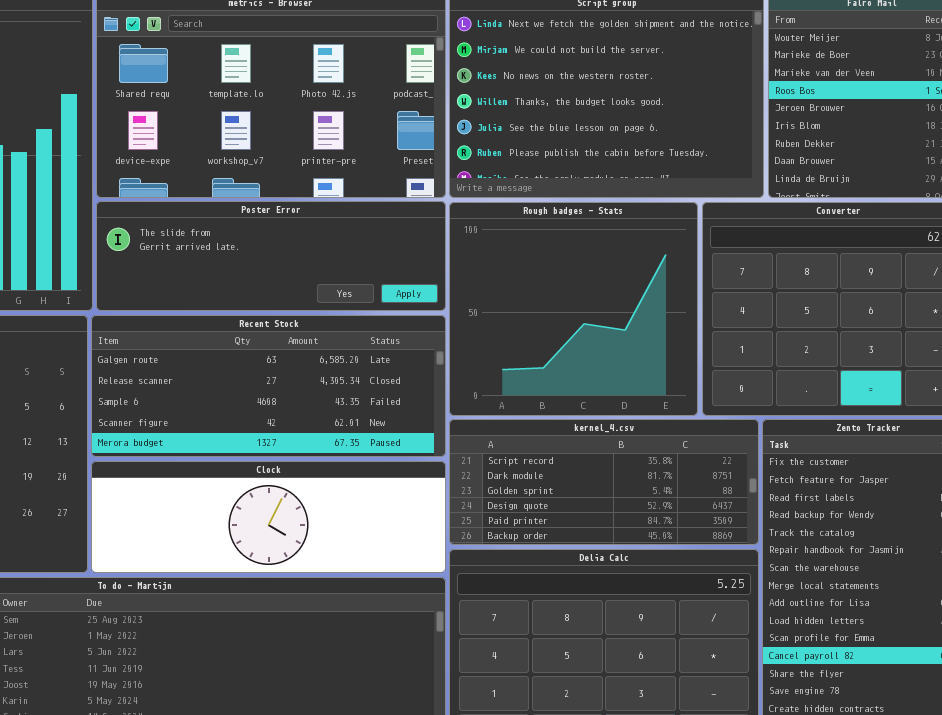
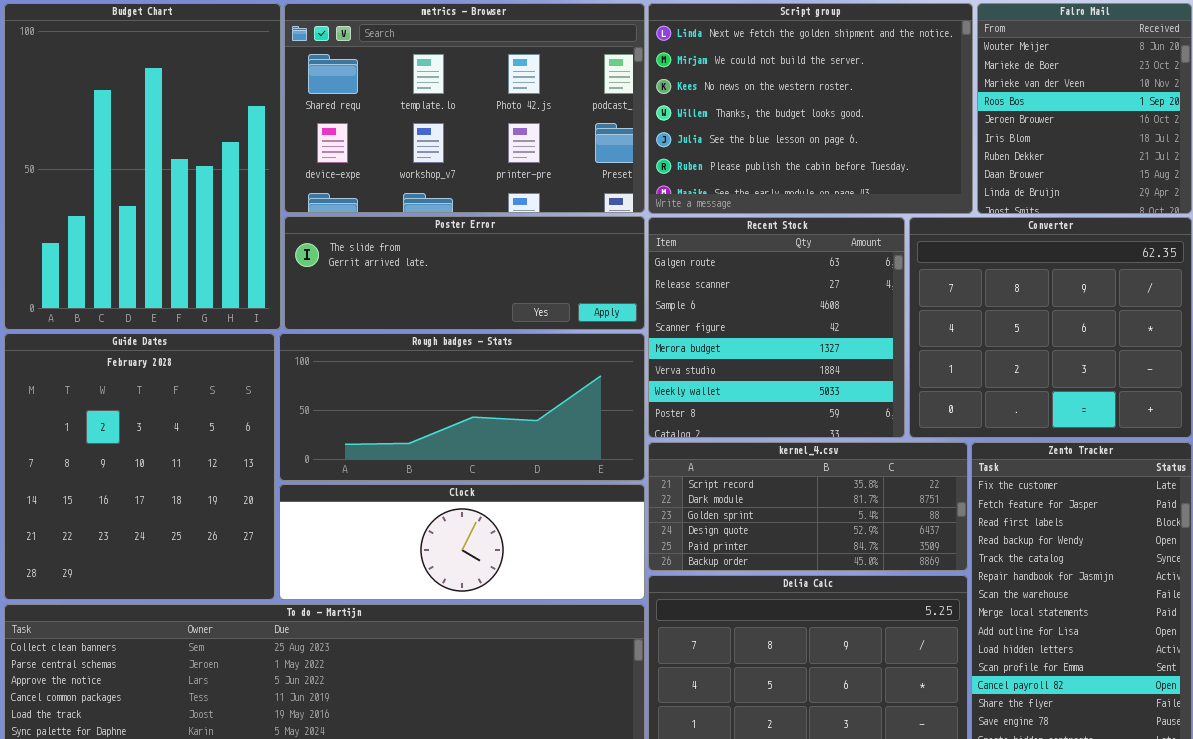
Rough badges - Stats: [449,202,698,416] -> [279,333,645,481], moved, resized
Recent Stock: [91,315,446,457] -> [648,217,905,438], moved, resized

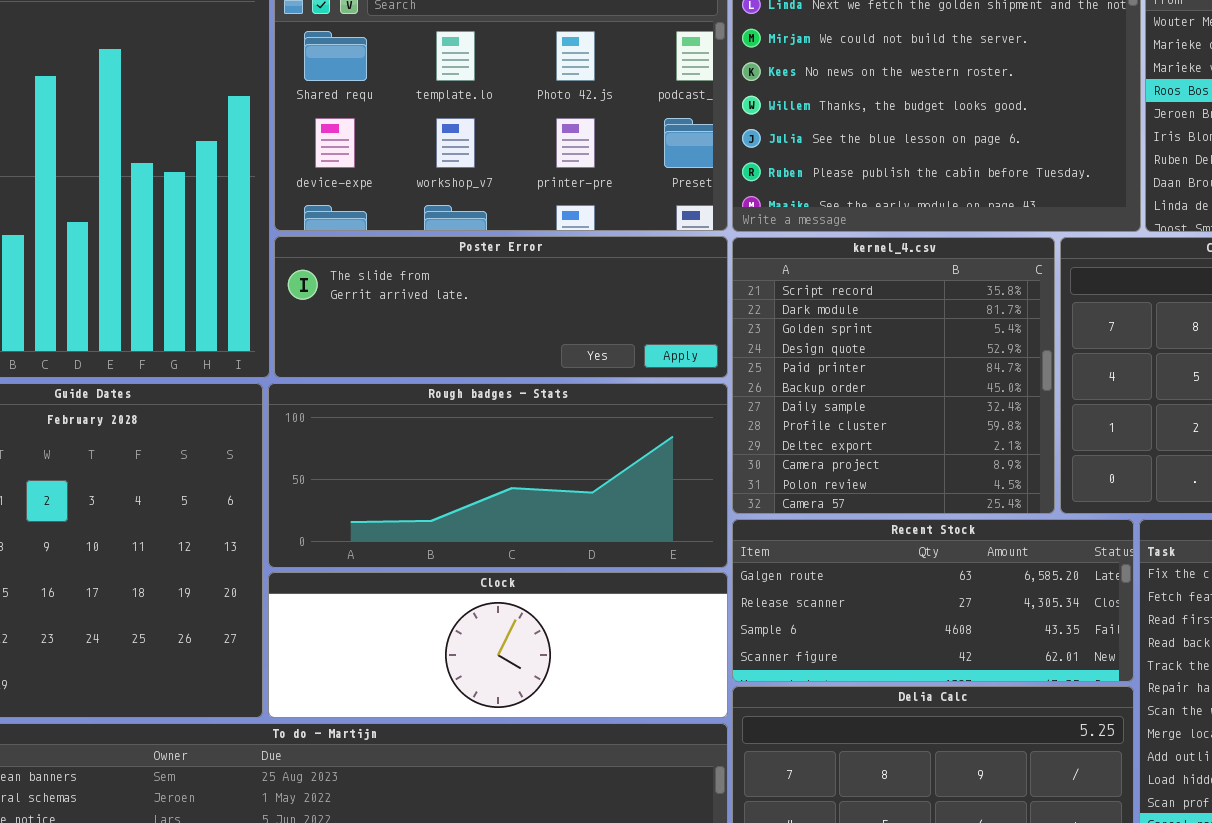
Recent Stock: [648,217,905,438] -> [732,519,1134,682], moved, resized
kernel_4.csv: [648,442,968,571] -> [732,237,1055,514], moved, resized

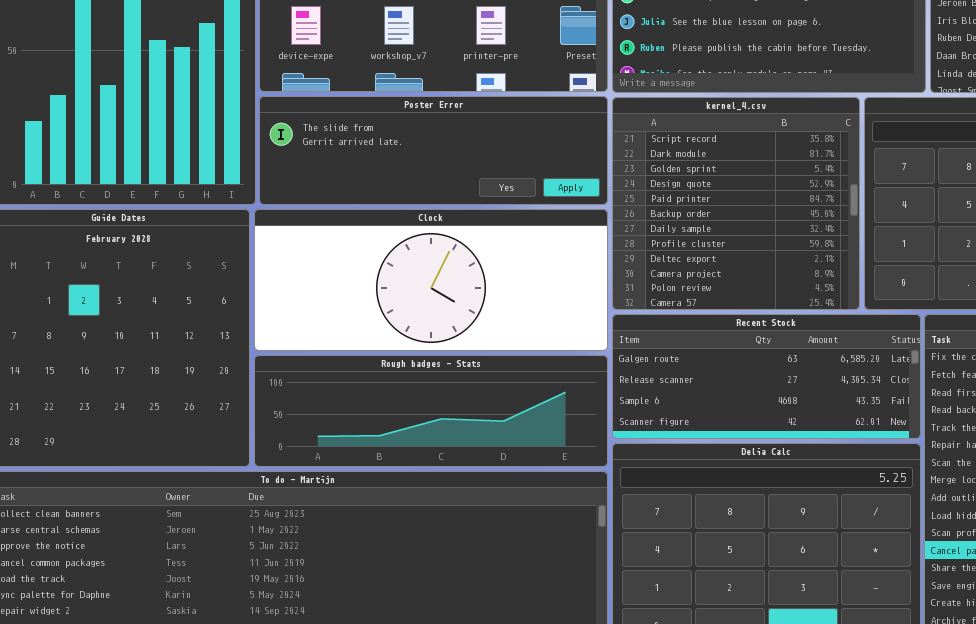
Rough badges - Stats: [268,383,728,568] -> [254,355,608,467], moved, resized
Clock: [268,572,728,718] -> [254,209,608,351], moved, resized

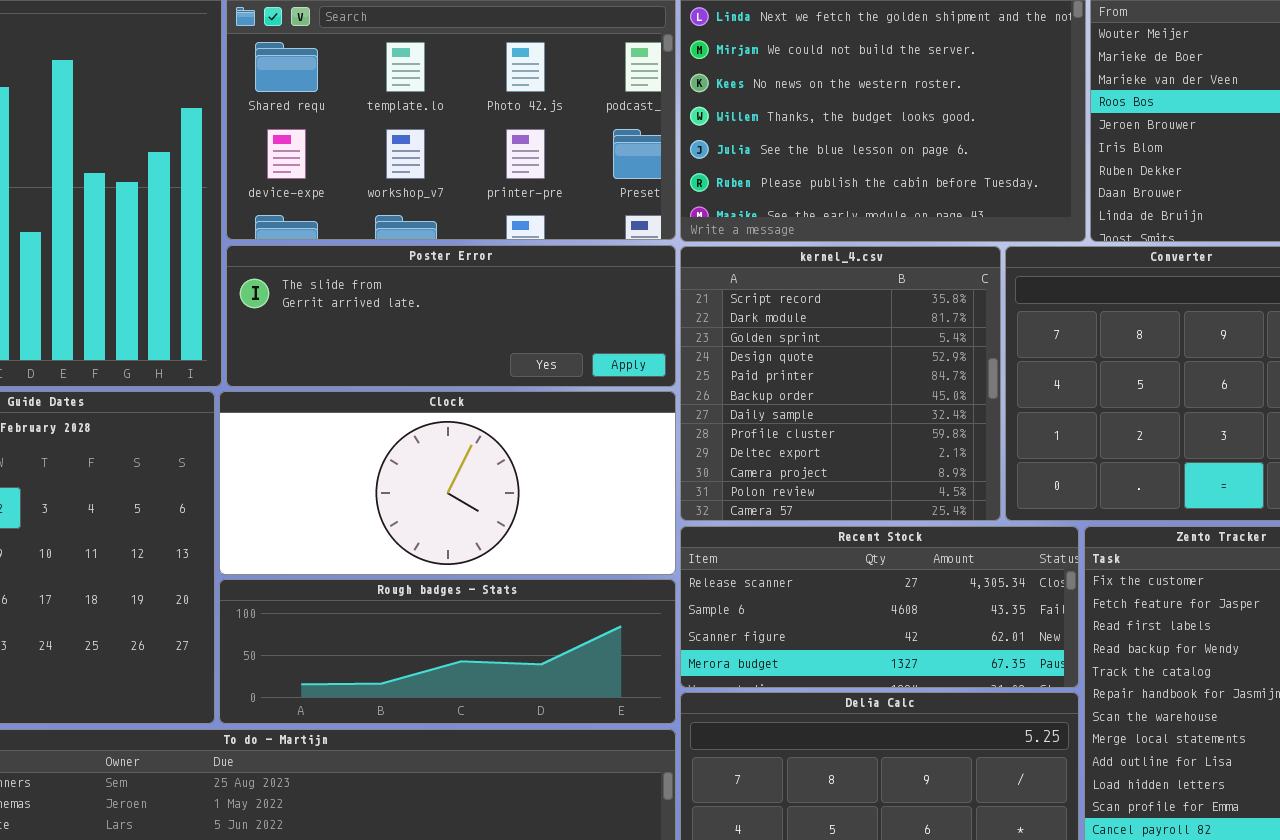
Recent Stock: [612,314,921,439] -> [680,526,1079,688], scrolled down 1 row

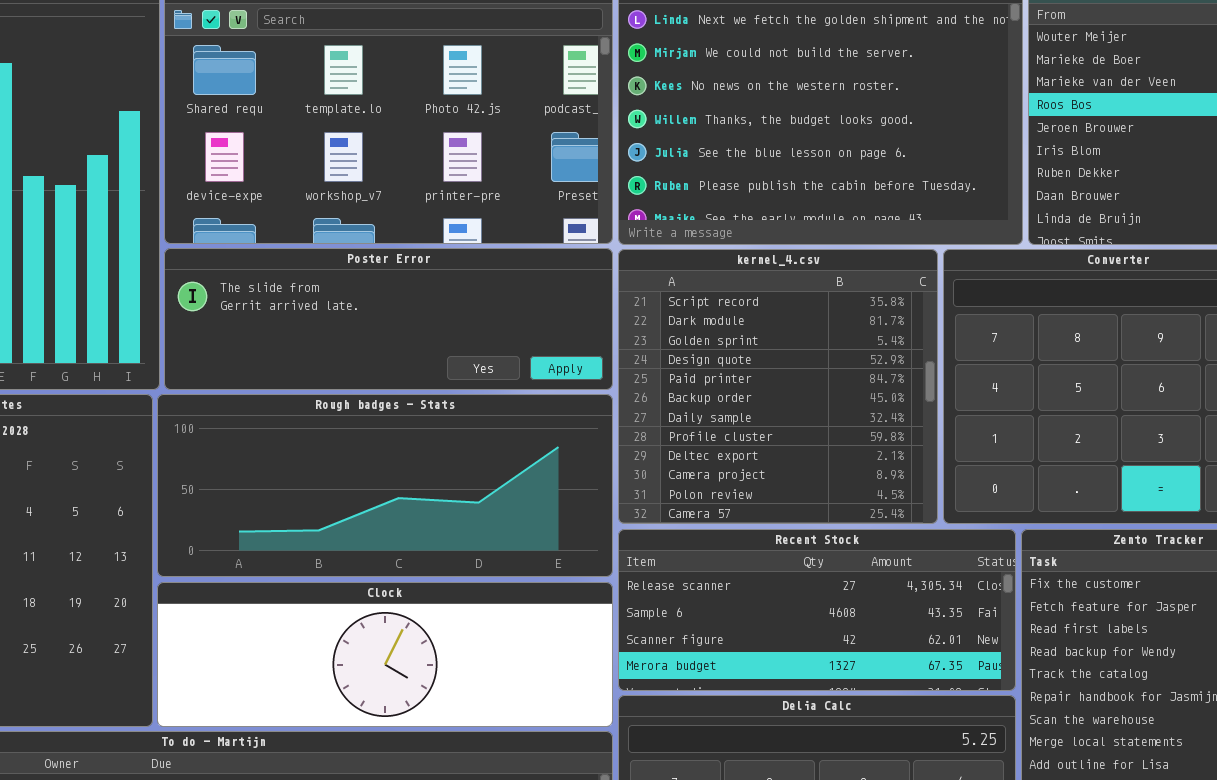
Clock: [219,391,676,575] -> [157,582,613,727], moved, resized
Rough badges - Stats: [219,579,676,724] -> [157,394,613,577], moved, resized

